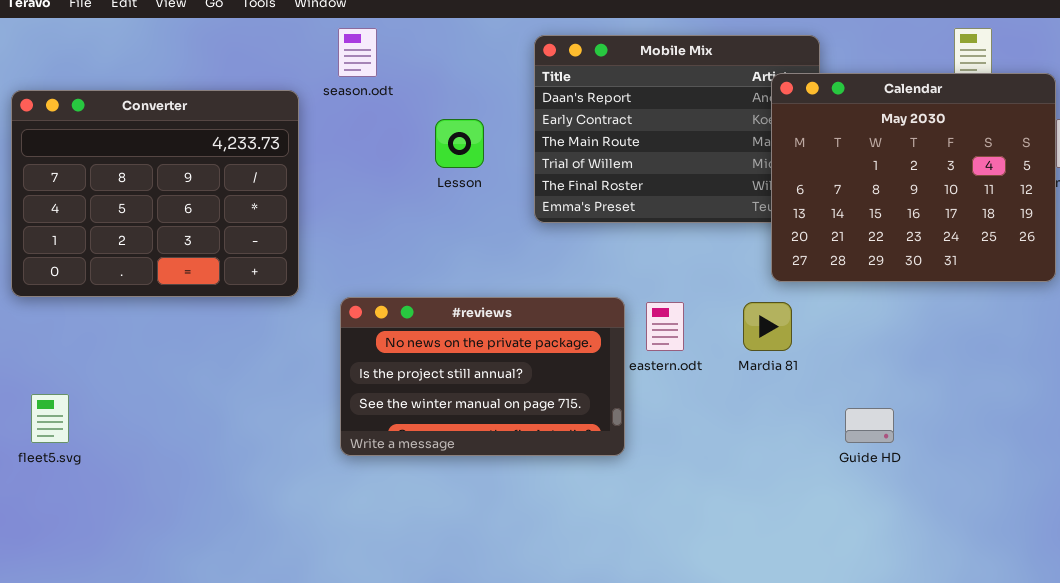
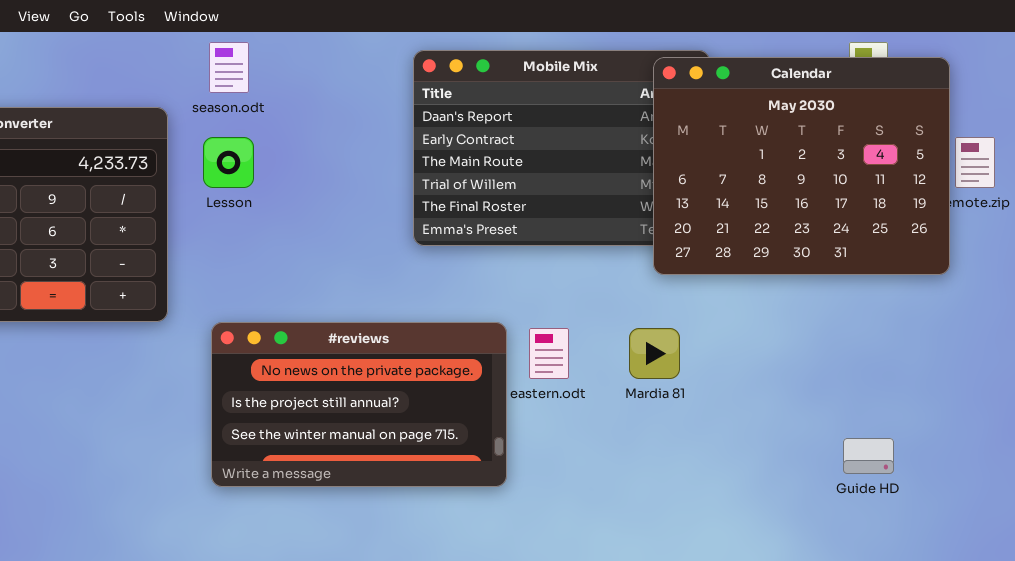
Calendar: [771,73,1056,282] -> [653,57,950,275], moved
Lesson: [435,119,484,168] -> [203,137,254,188], moved
Guide HD: [845,408,894,443] -> [843,438,894,474], moved

